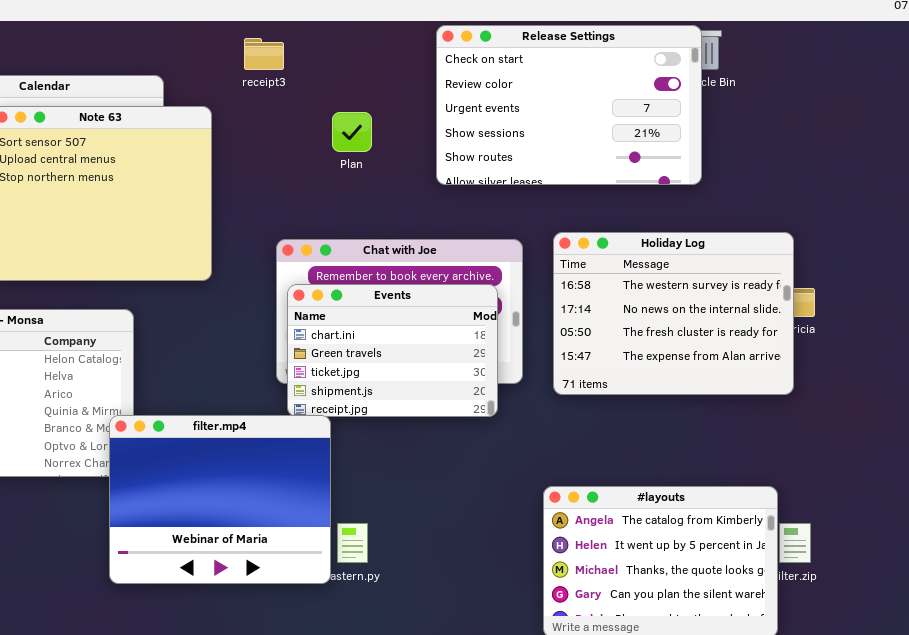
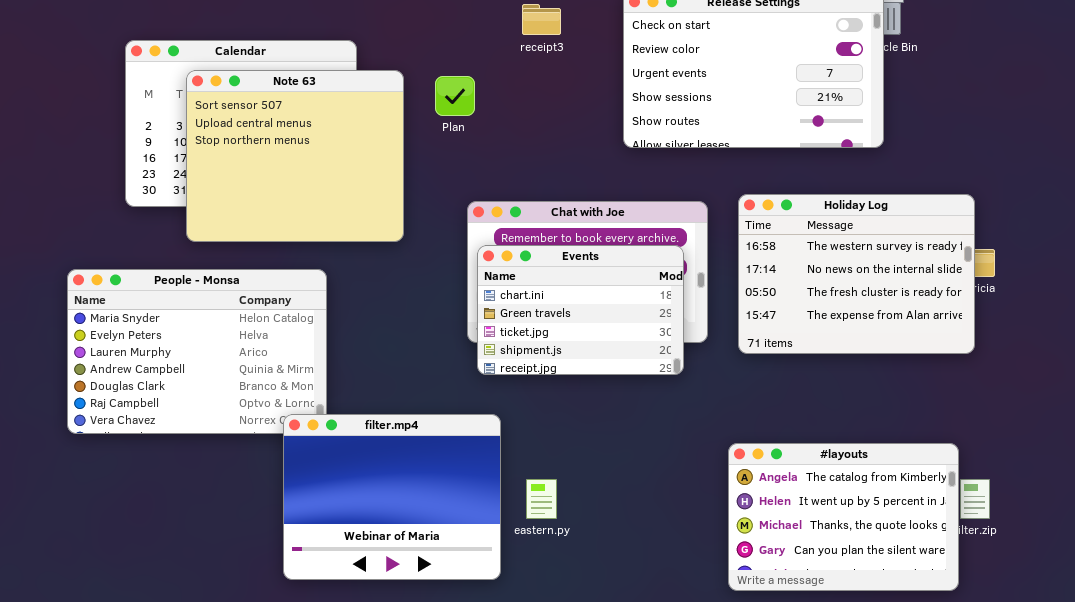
receipt3: [244,38,284,70] -> [522,4,561,35], moved
Plan: [332,112,372,152] -> [435,76,475,116], moved
filter.mp4: [109,415,331,584] -> [283,414,501,580], moved

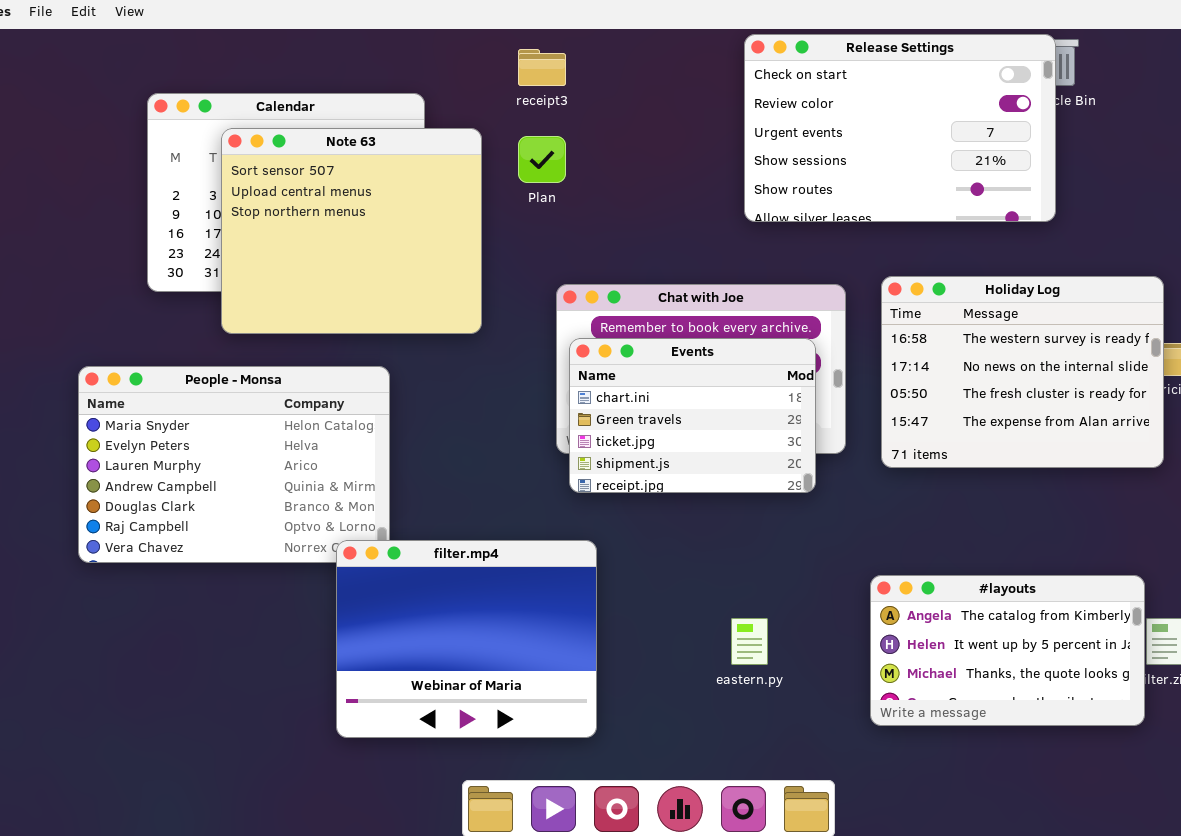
receipt3: [522,4,561,35] -> [518,49,566,86], moved
#layouts: [728,443,959,591] -> [870,575,1145,726], resized
eastern.py: [526,479,557,519] -> [731,618,768,665], moved

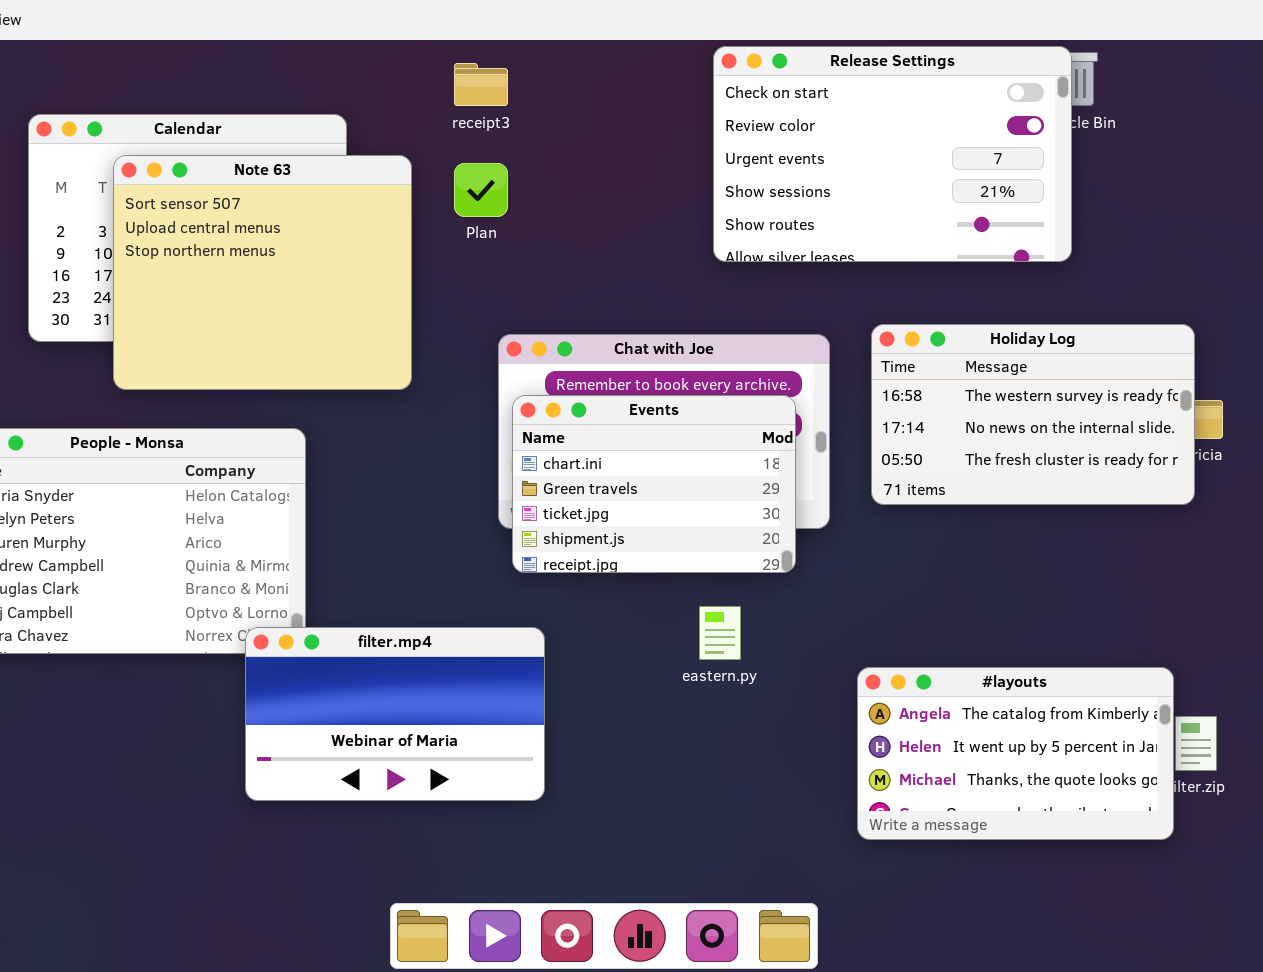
Holiday Log: [881,276,1164,468] -> [871,324,1195,505], resized
filter.mp4: [336,540,597,738] -> [245,627,545,801], resized
eastern.py: [731,618,768,665] -> [699,606,741,660], moved

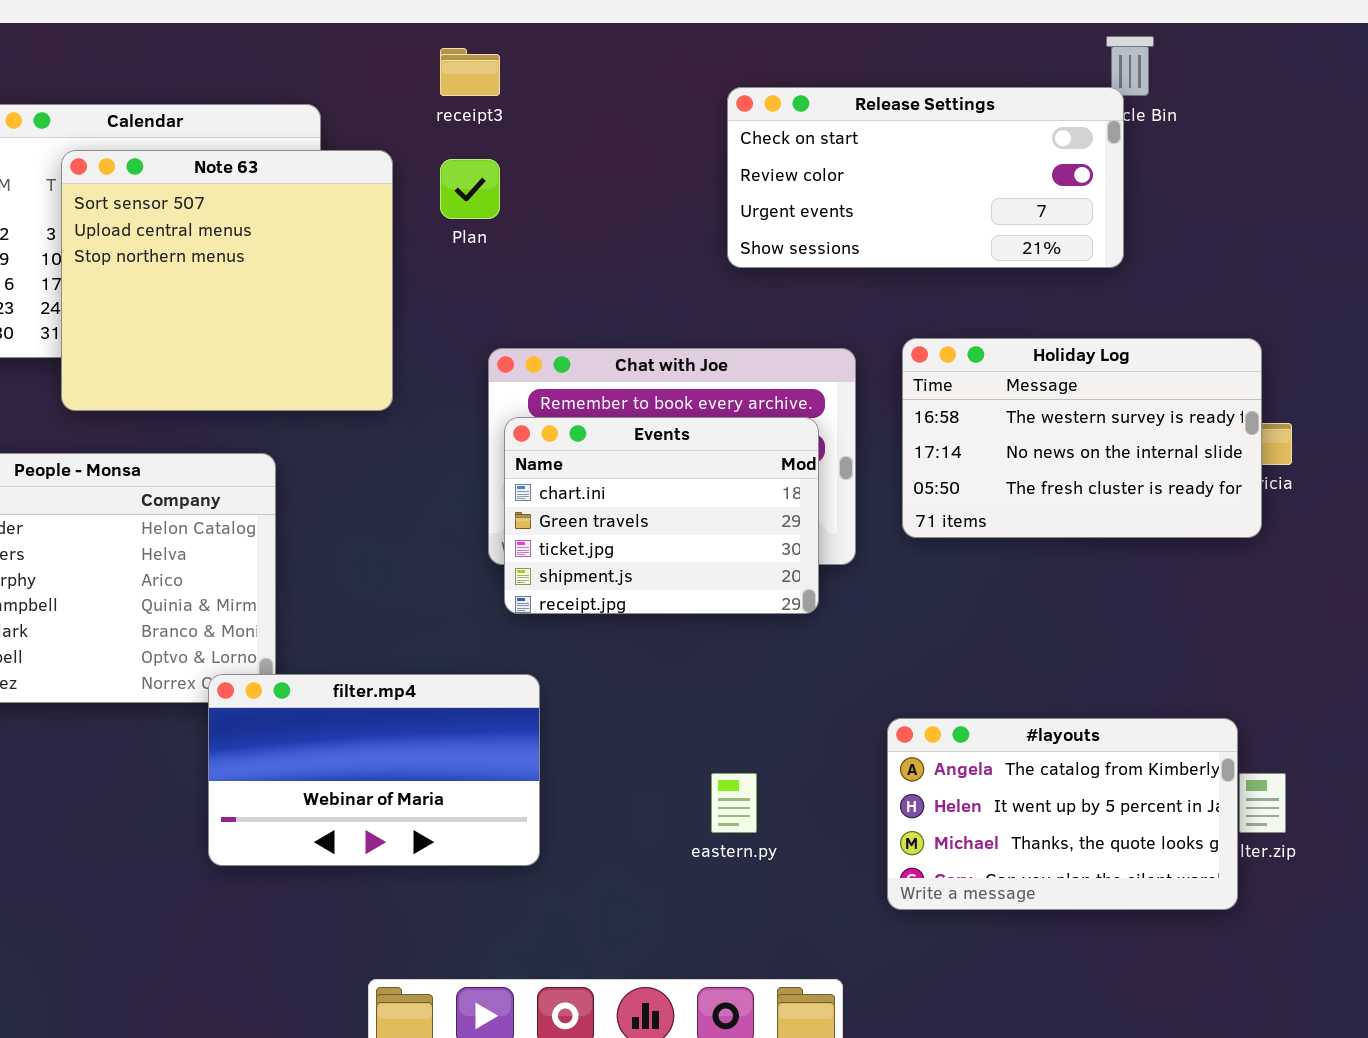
Release Settings: [713,46,1072,262] -> [727,87,1124,268], resized
eastern.py: [699,606,741,660] -> [711,773,757,833], moved

